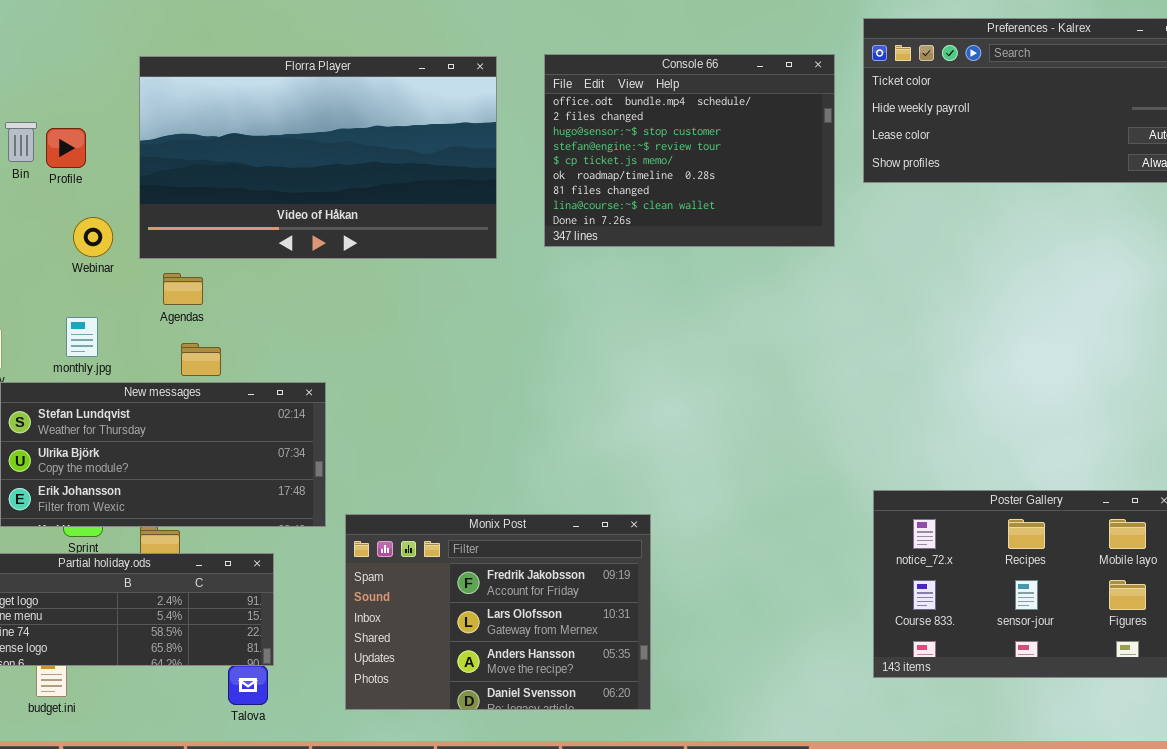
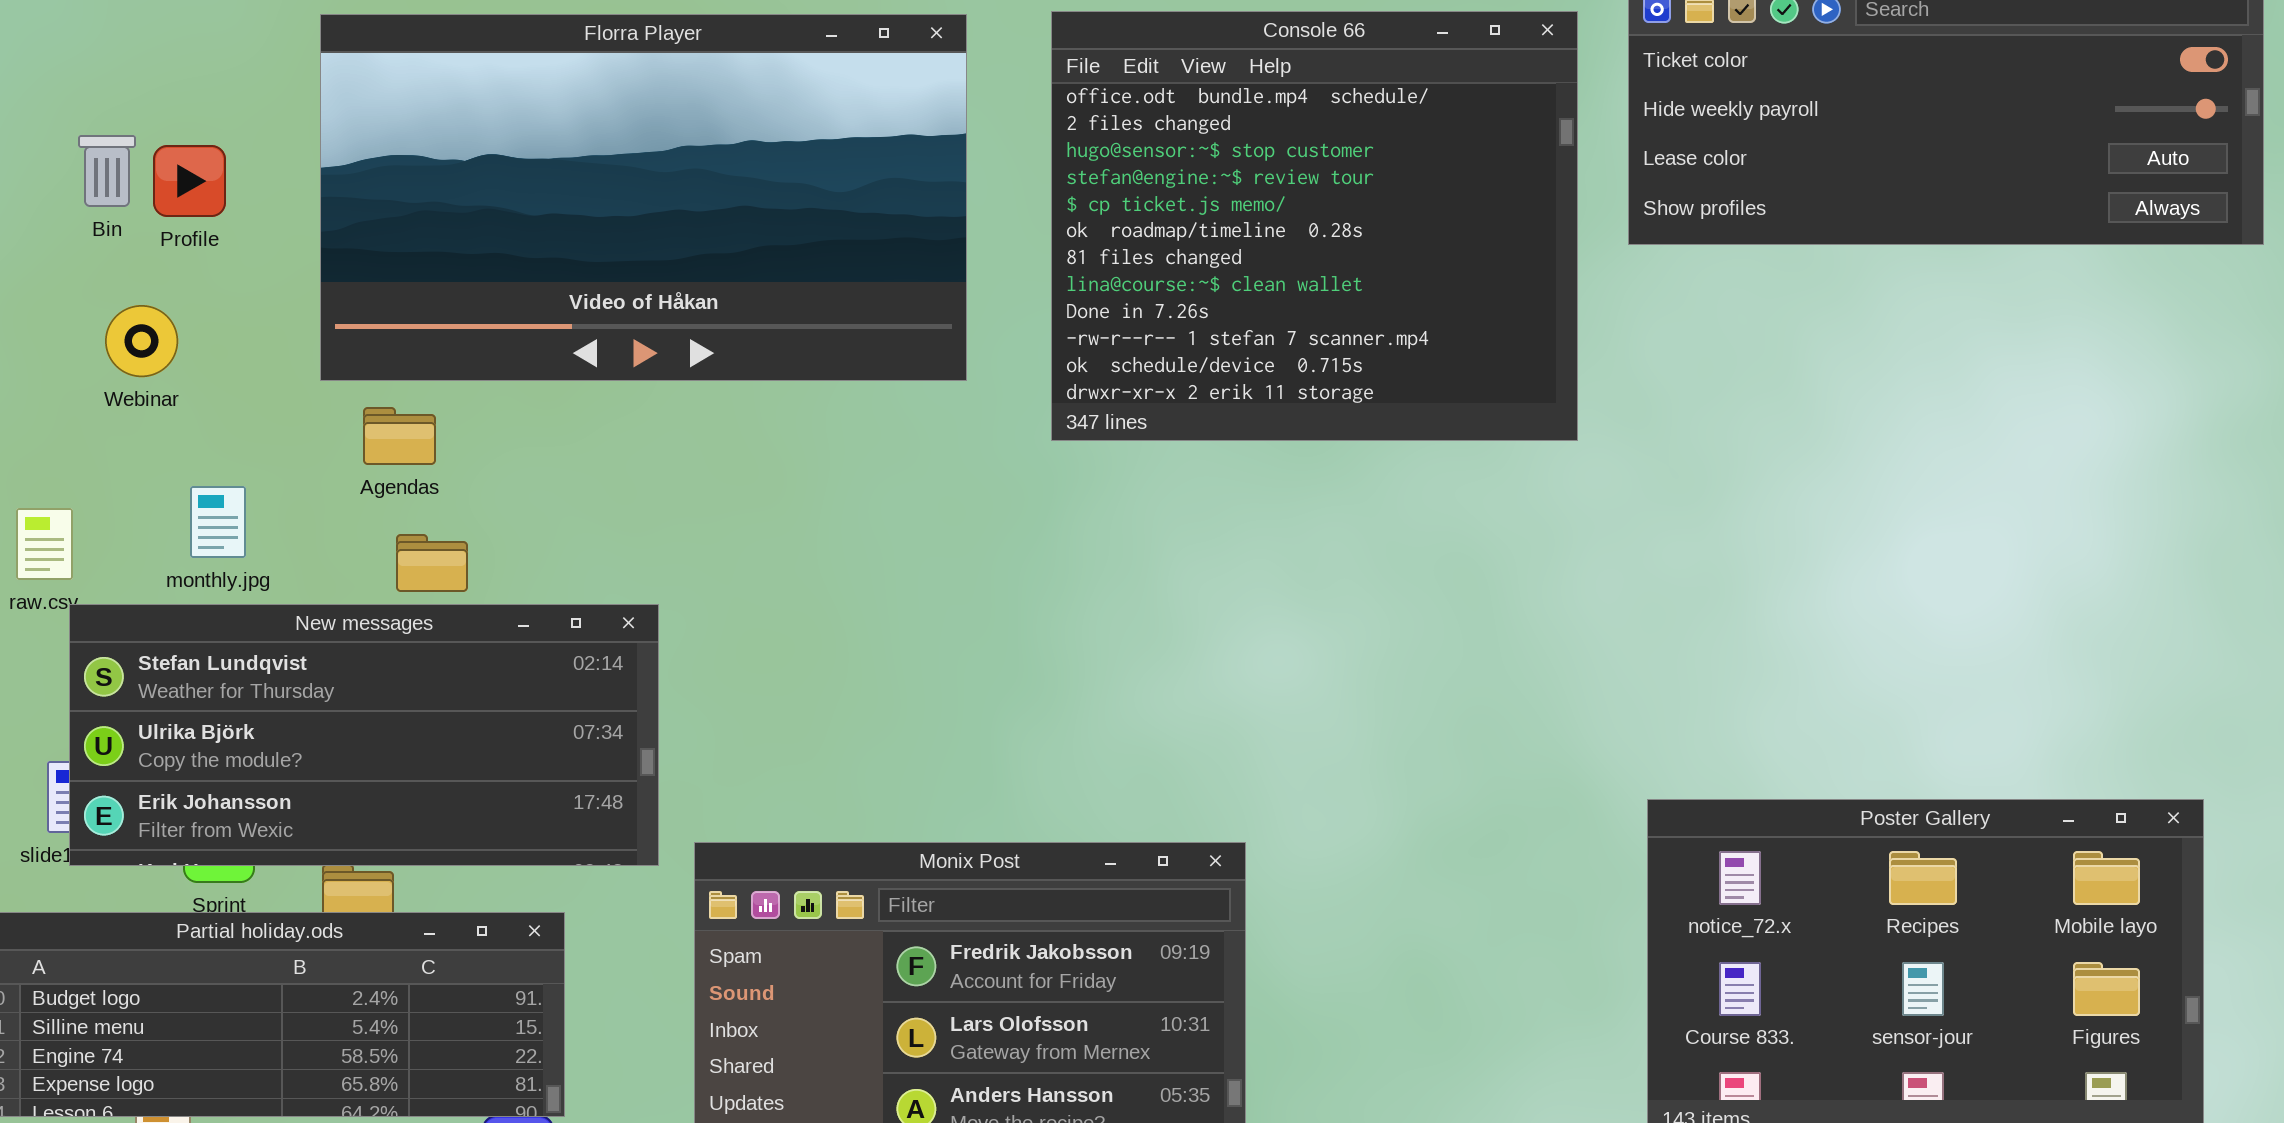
Console 66: [544,54,835,247] -> [1051,11,1578,441], resized
Webinar: [73,217,113,257] -> [105,305,178,377], moved

